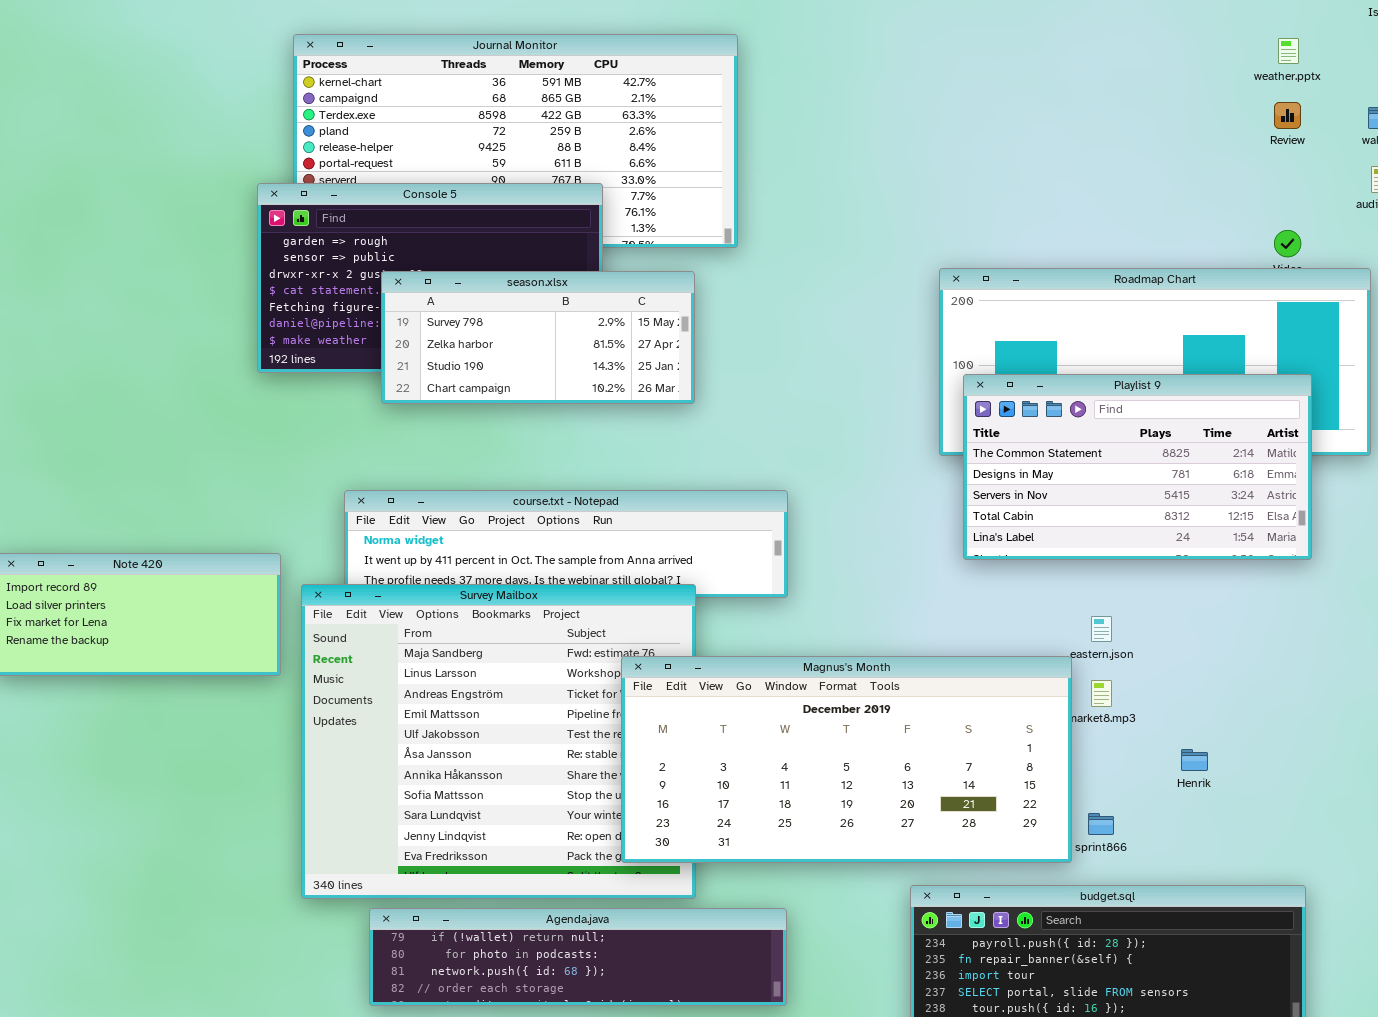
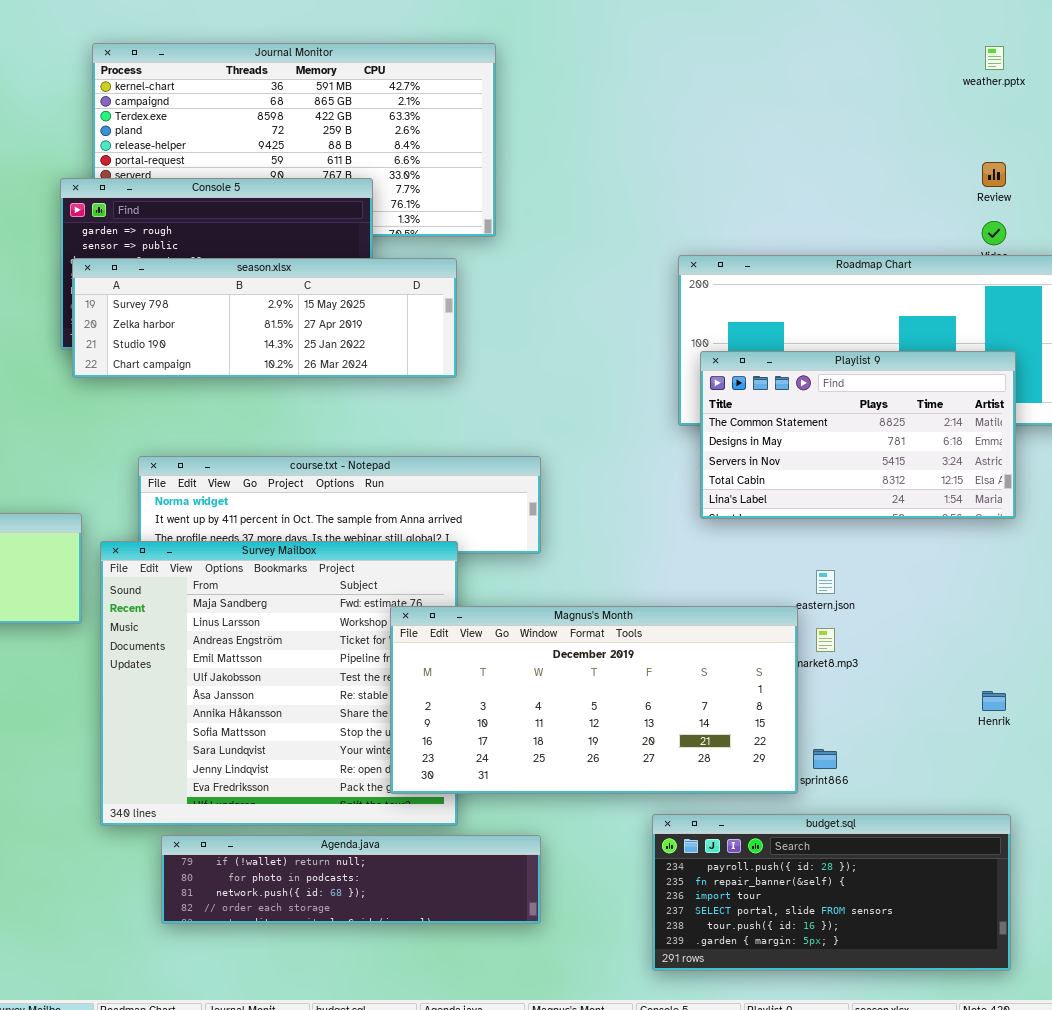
Review: [1274,102,1301,129] -> [982,162,1006,187], moved
season.xlsx: [381,271,695,404] -> [72,258,457,378], resized
Henrik: [1181,749,1208,771] -> [982,691,1006,711], moved

